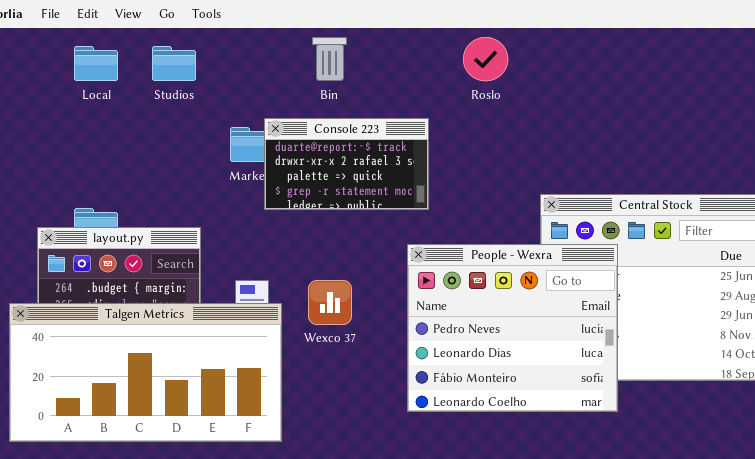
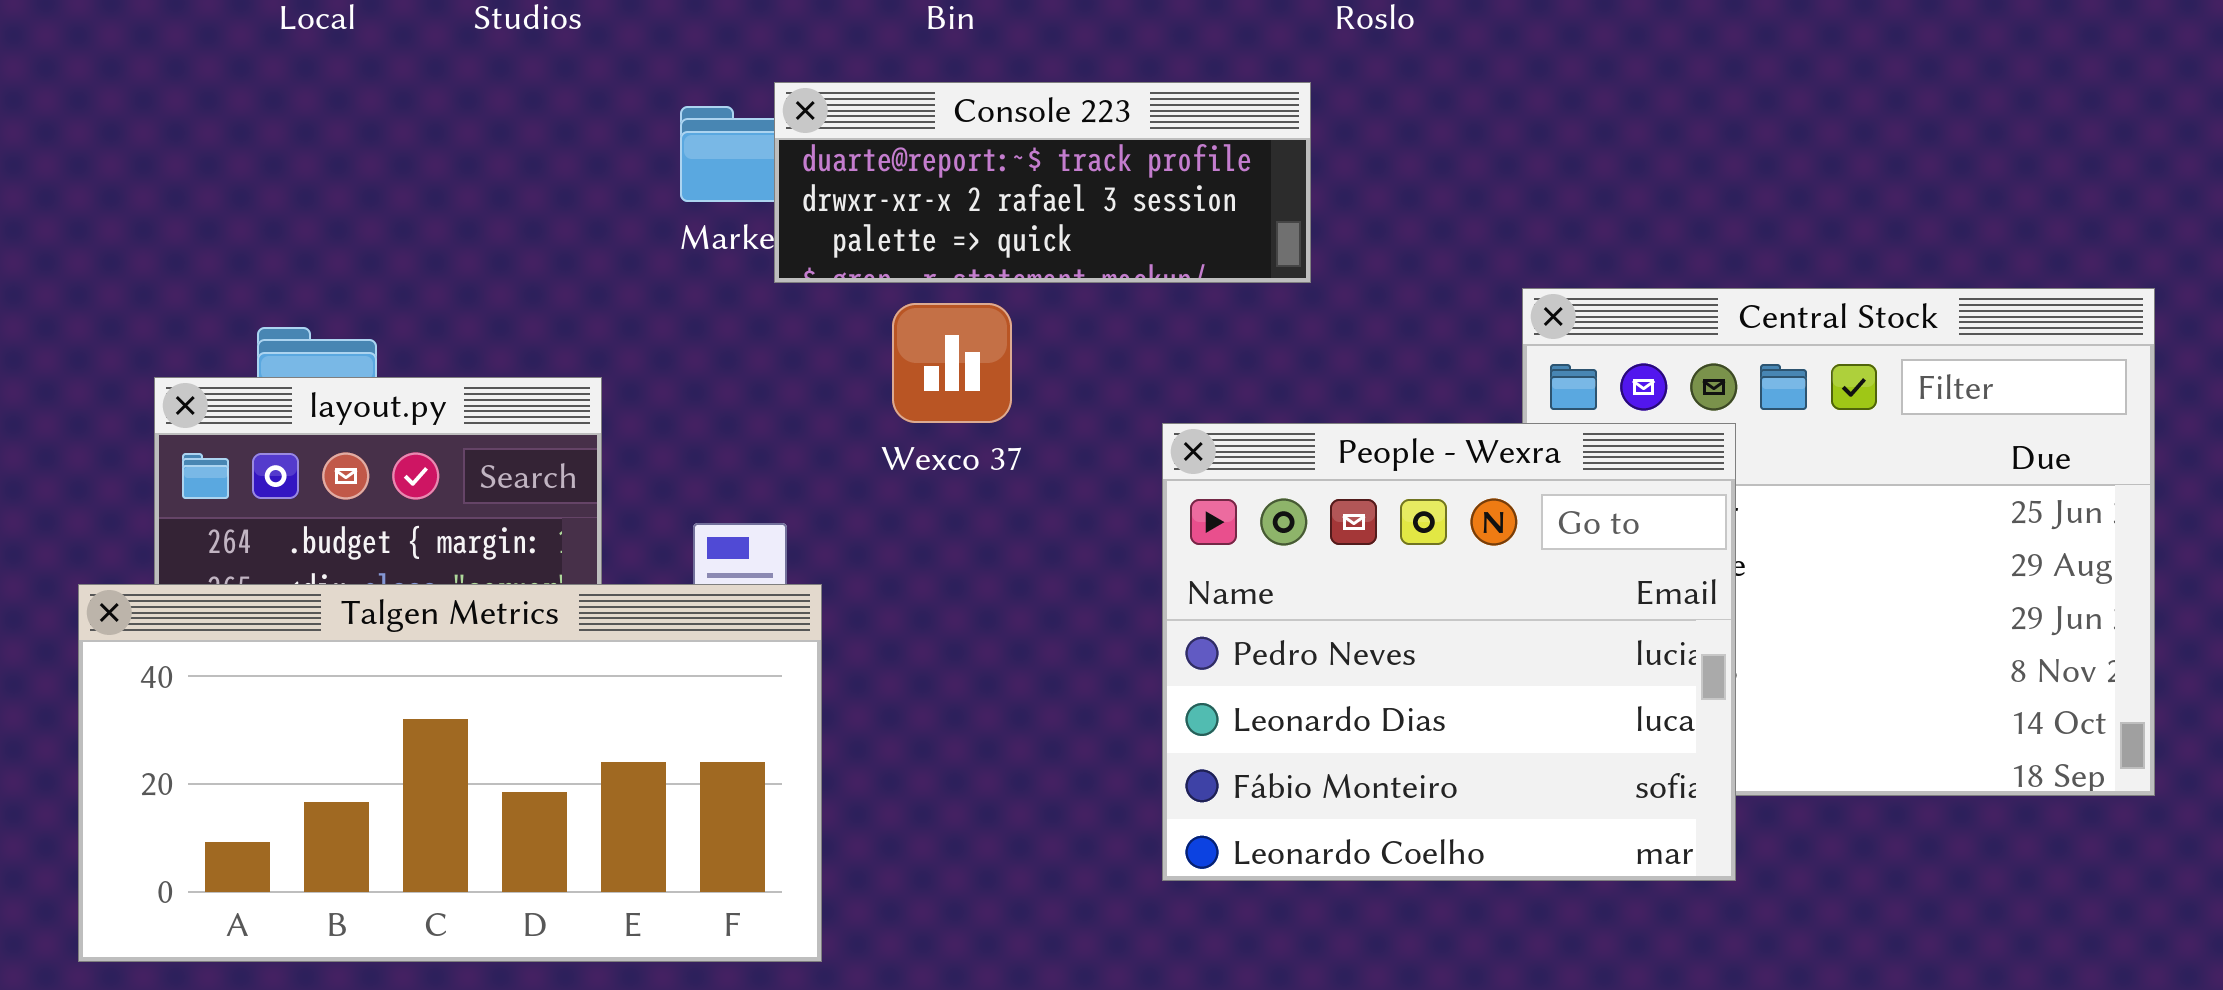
Console 223: [264,118,429,210] -> [774,82,1311,283], resized
Wexco 37: [308,280,352,325] -> [892,303,1012,423], moved

